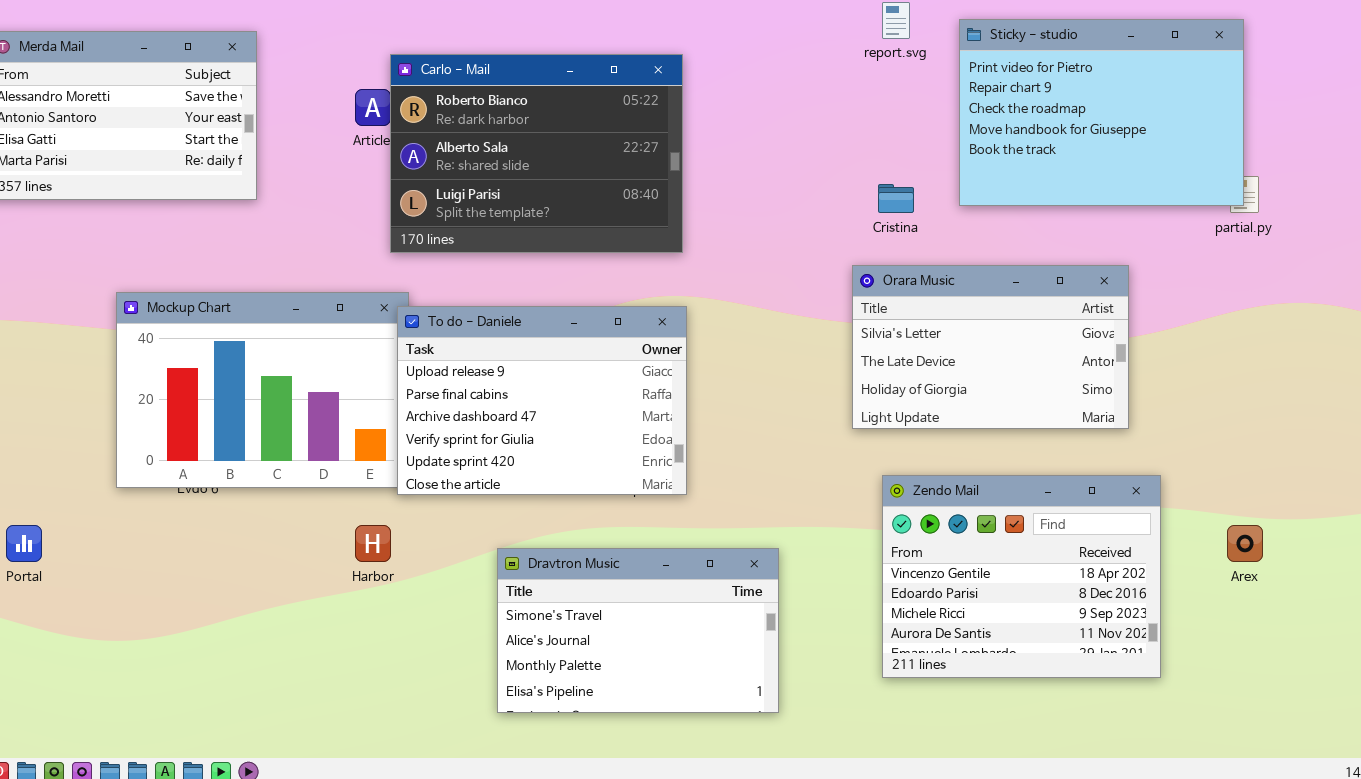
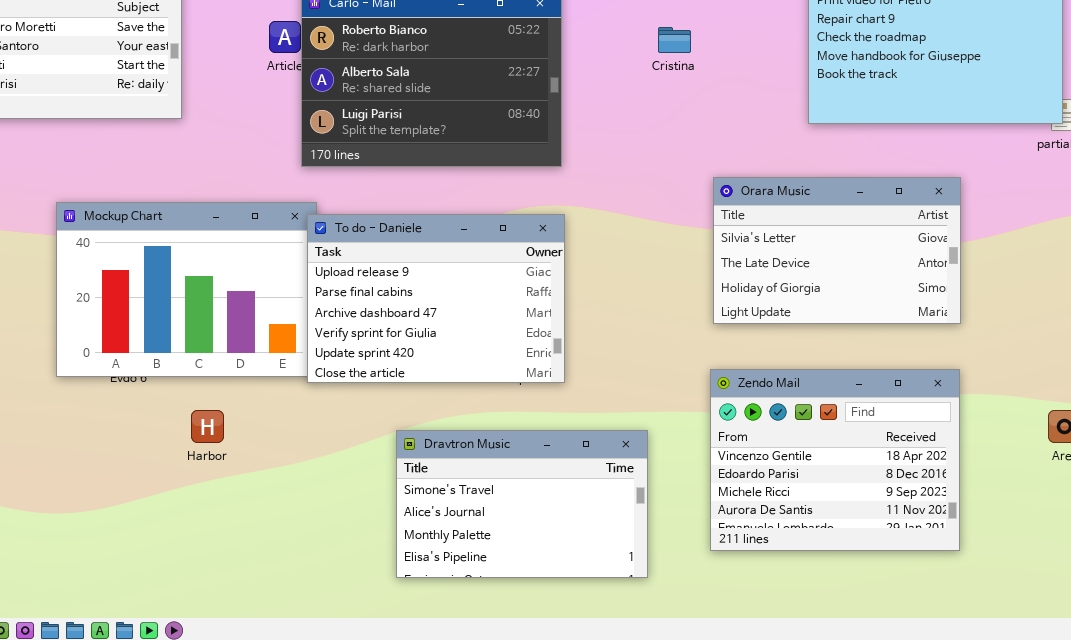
Cristina: [878,184,914,213] -> [658,27,691,53], moved
Zendo Mail: [882,475,1161,678] -> [710,369,960,551], moved
Harbor: [355,525,391,562] -> [191,410,224,443], moved

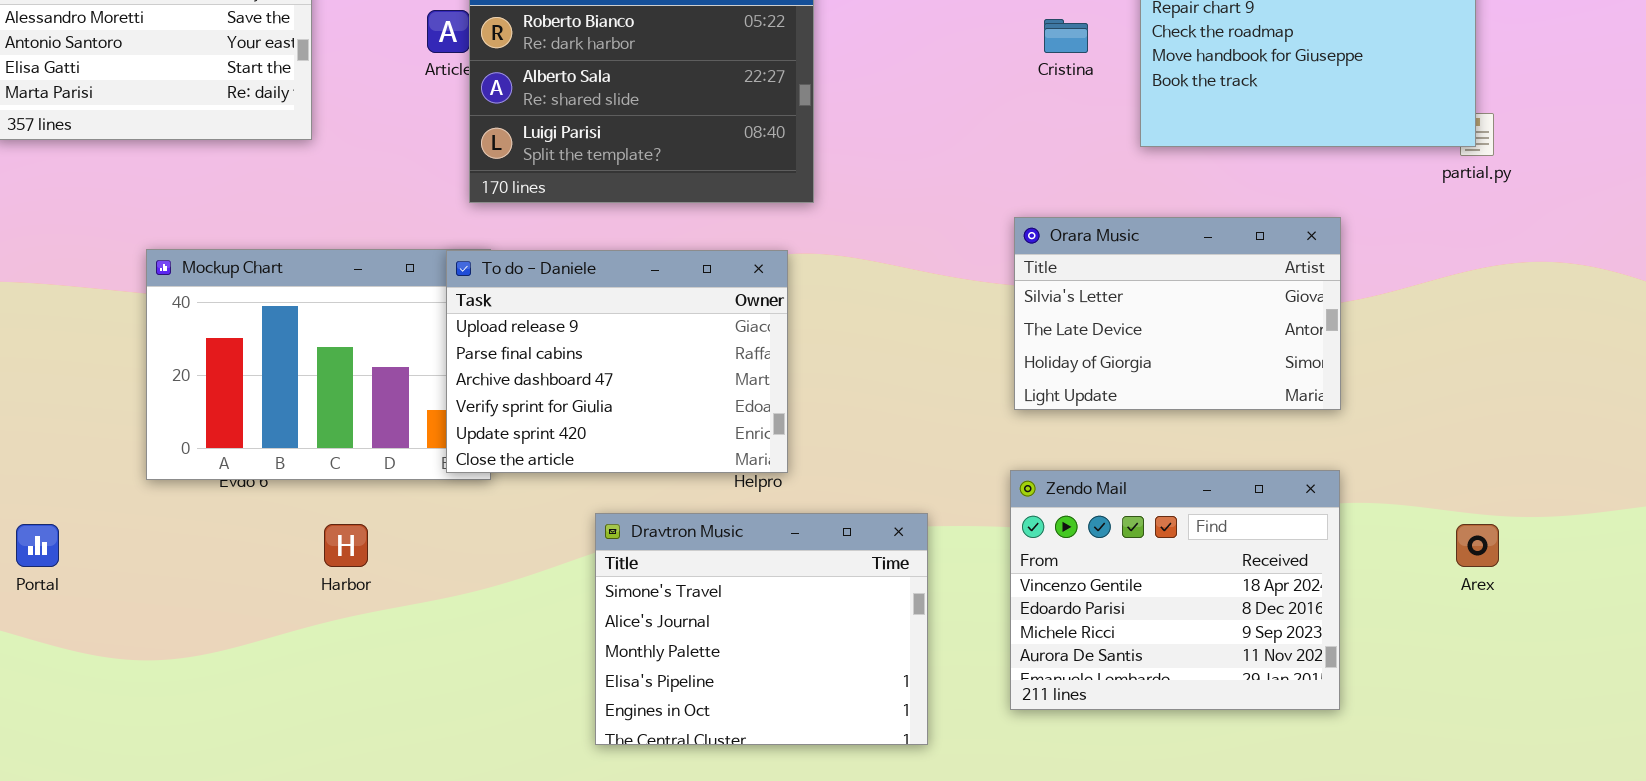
Cristina: [658,27,691,53] -> [1044,19,1088,53], moved
To do - Daniele: [307,214,565,383] -> [446,250,788,473], moved
Dravtron Music: [396,430,648,578] -> [595,513,928,745], resized

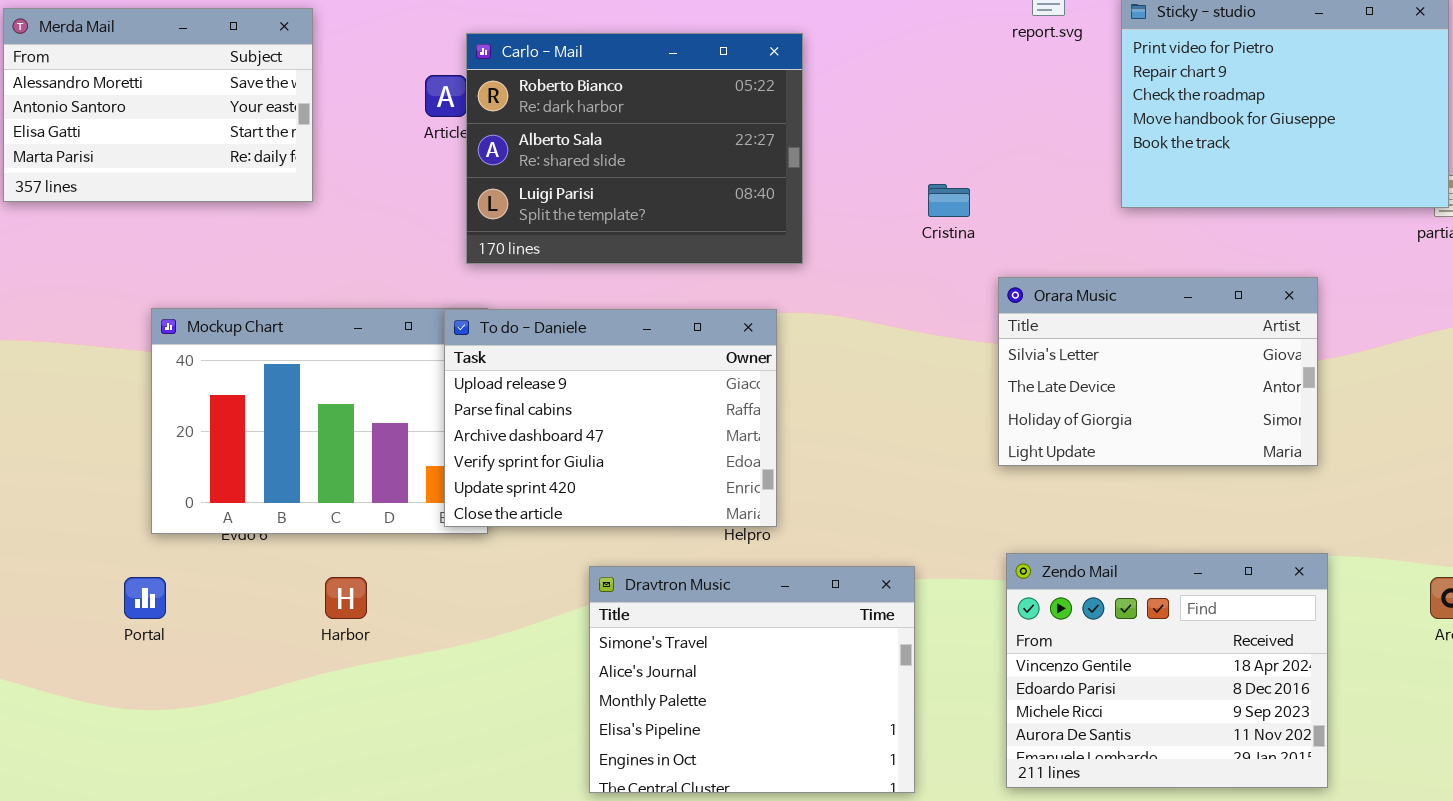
Cristina: [1044,19,1088,53] -> [928,184,970,217], moved
Zendo Mail: [1010,470,1340,710] -> [1006,553,1328,788], moved
Portal: [16,524,59,567] -> [124,577,166,619], moved

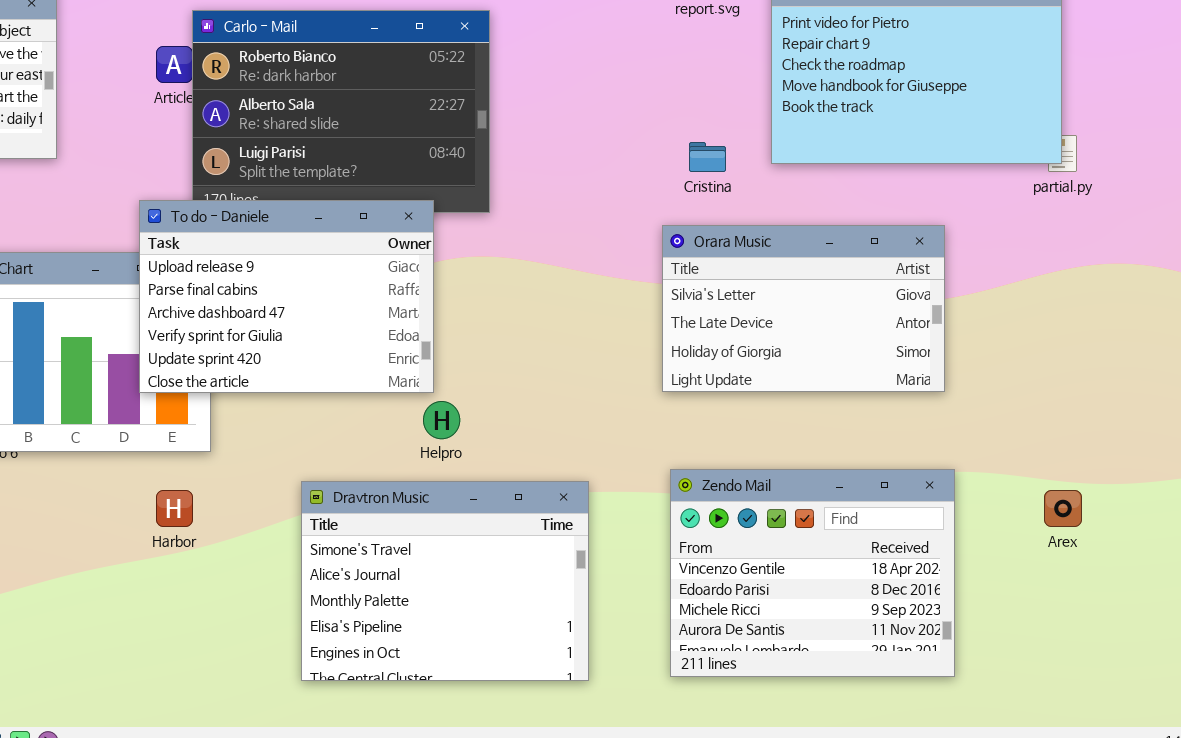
Cristina: [928,184,970,217] -> [689,142,726,172], moved
To do - Daniele: [444,309,777,527] -> [139,200,434,393], moved
Harbor: [325,577,367,619] -> [156,490,193,527], moved

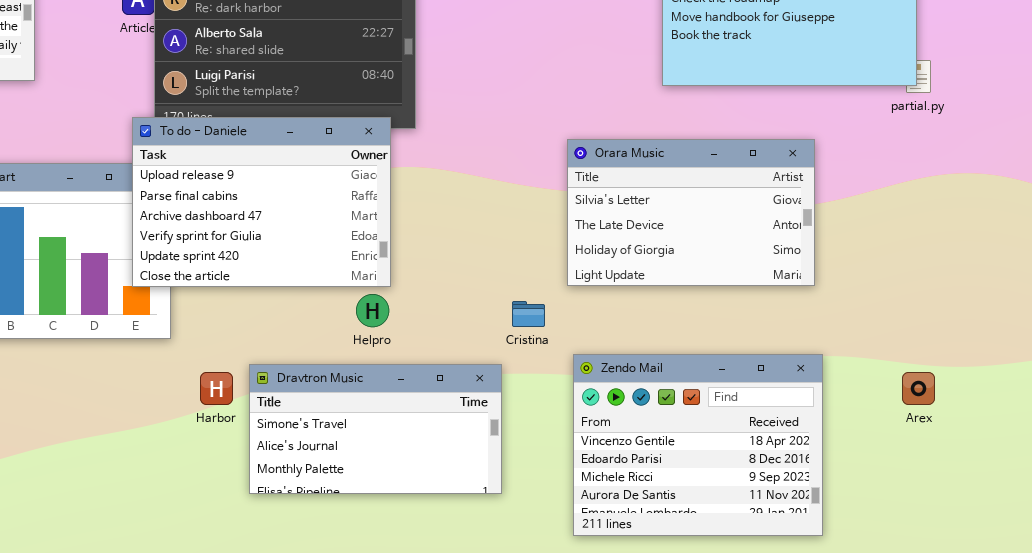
Cristina: [689,142,726,172] -> [512,301,545,327], moved
To do - Daniele: [139,200,434,393] -> [132,117,391,287], moved
Dravtron Music: [301,481,589,681] -> [249,364,502,494], resized
Harbor: [156,490,193,527] -> [200,372,233,405], moved

